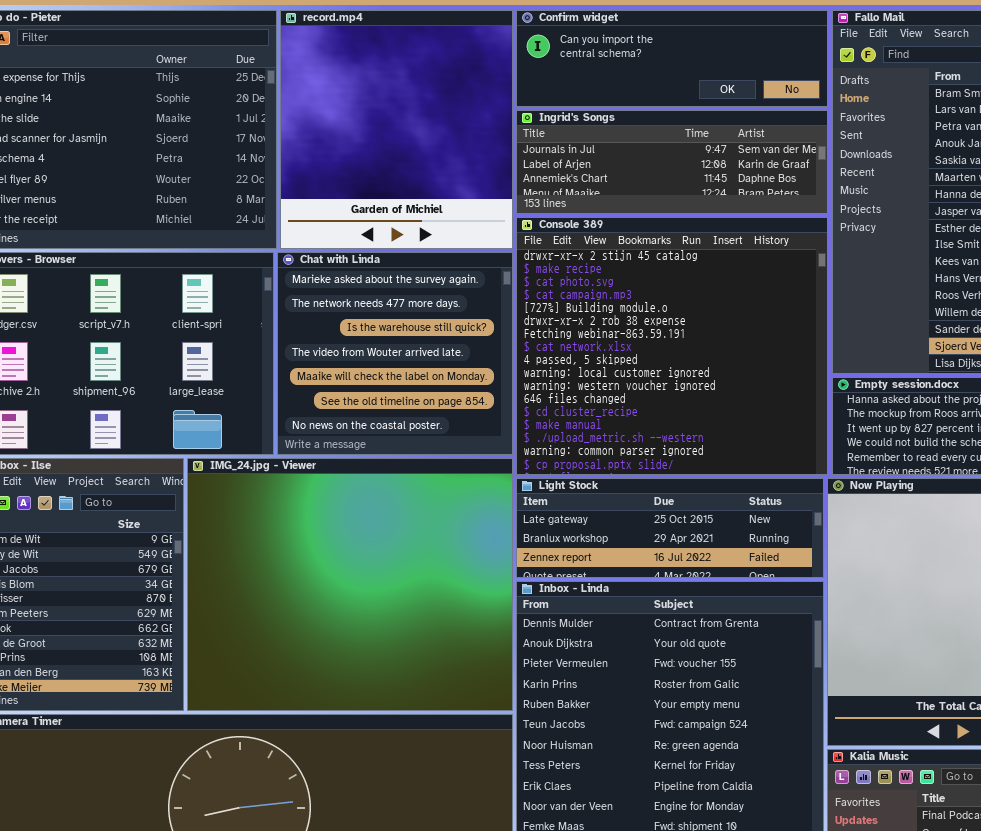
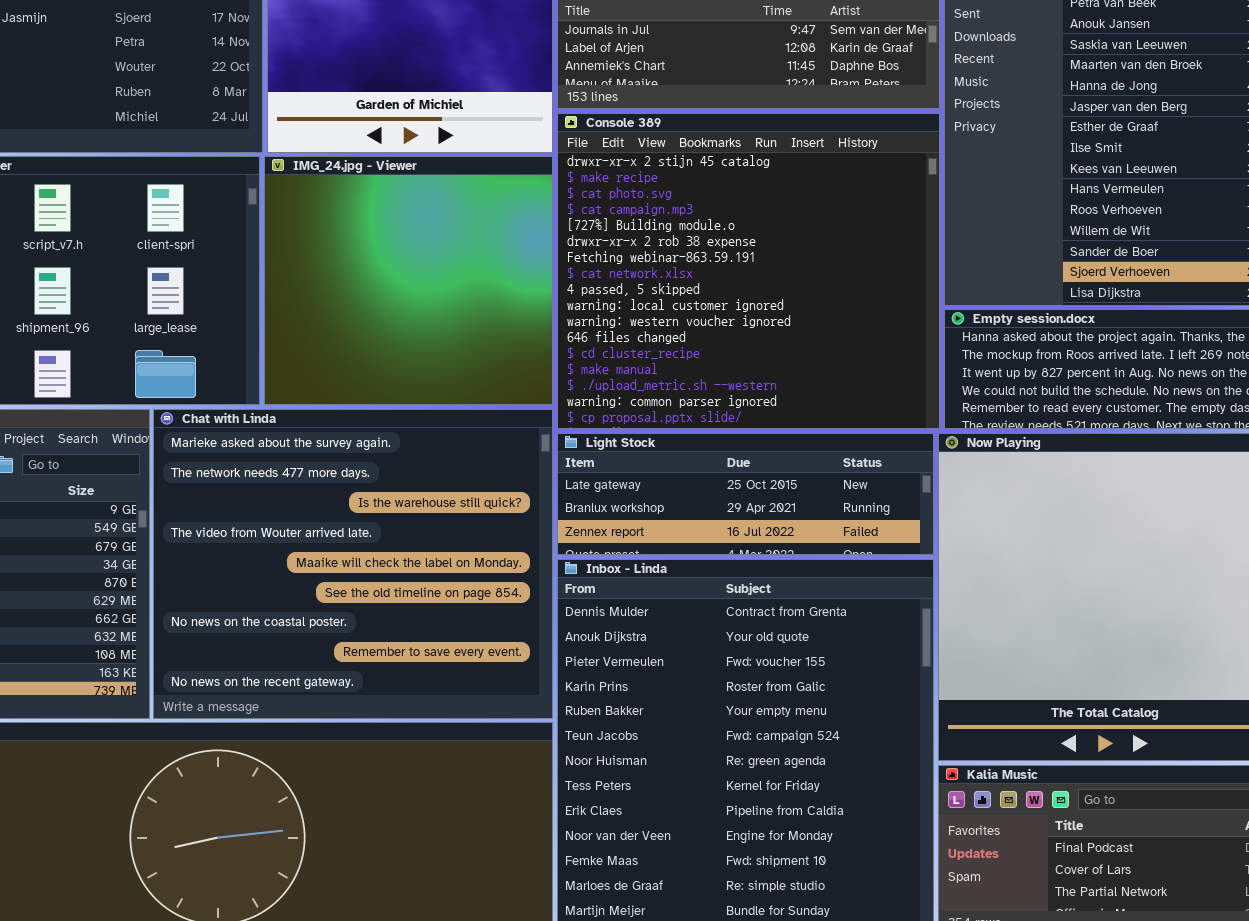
Chat with Linda: [277,252,513,455] -> [153,409,553,719], moved, resized
IMG_24.jpg - Viewer: [187,458,513,711] -> [264,156,553,405], moved, resized

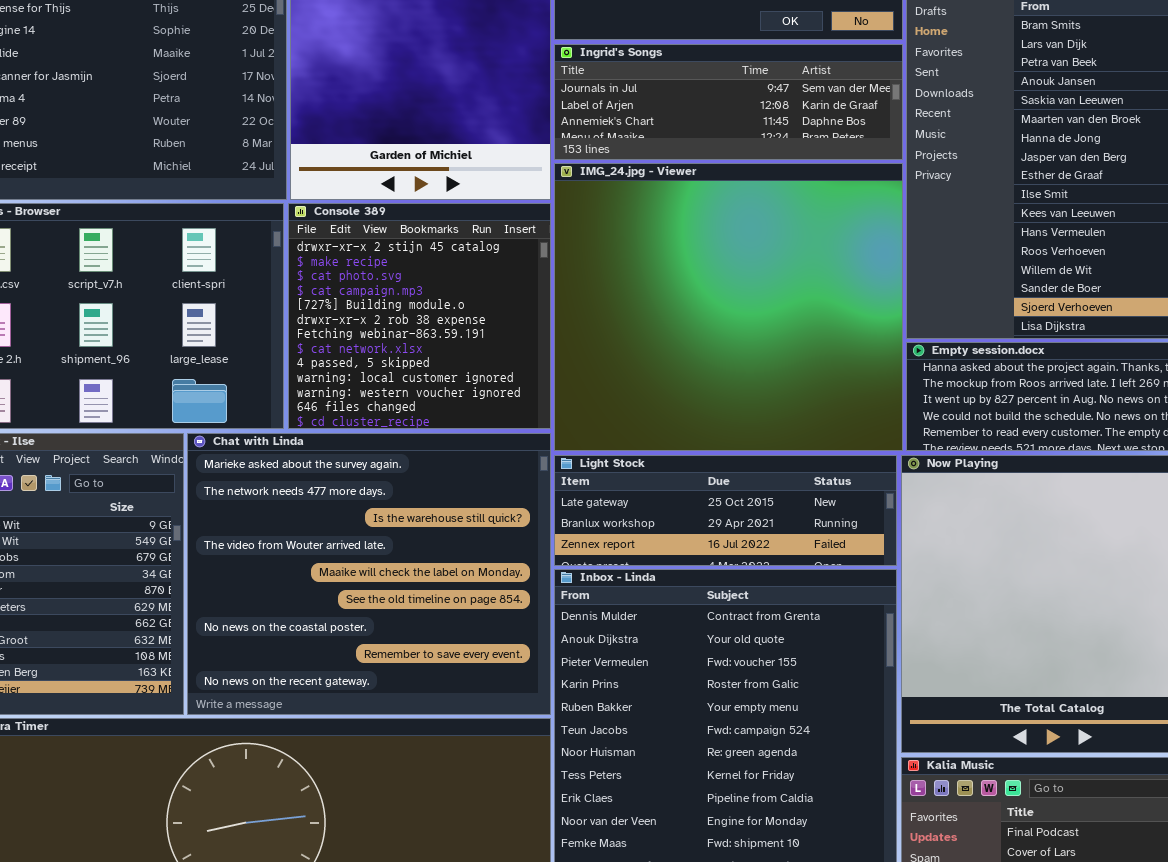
Console 389: [557,113,940,429] -> [288,203,551,429], moved, resized
IMG_24.jpg - Viewer: [264,156,553,405] -> [554,163,903,451], moved, resized

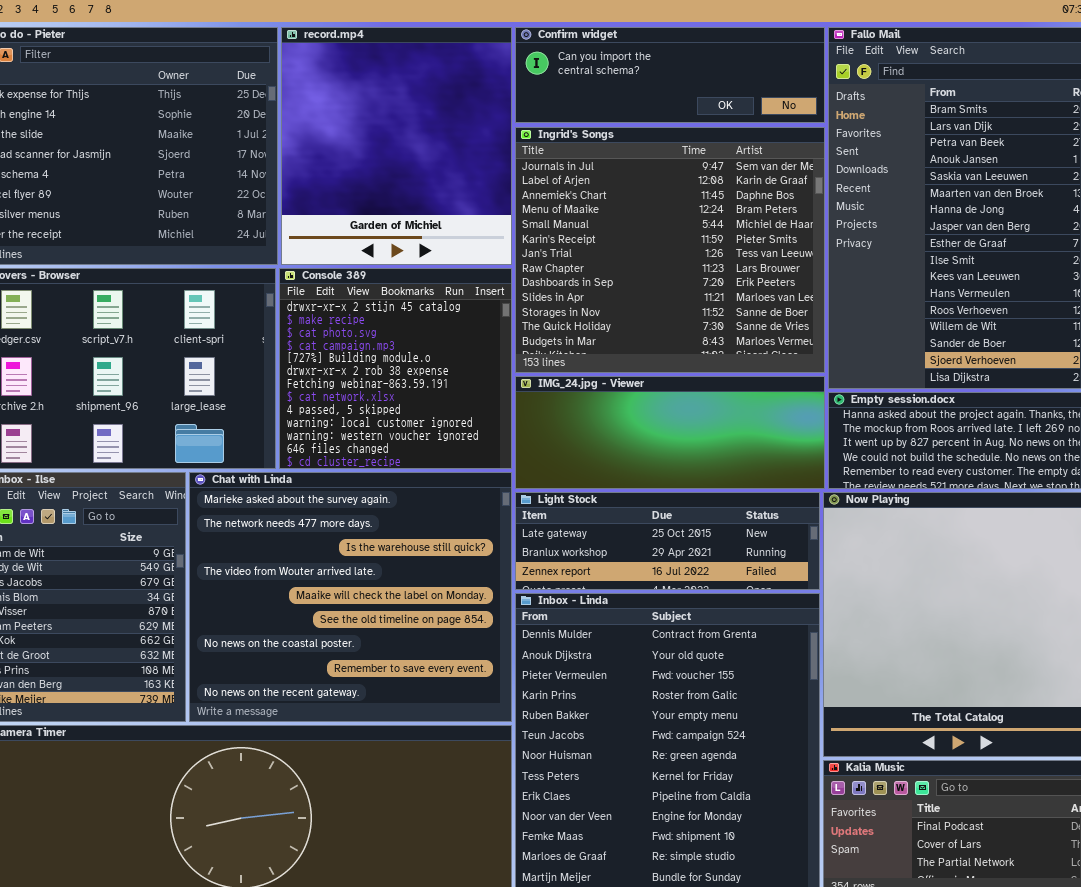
Ingrid's Songs: [554,44,903,160] -> [515,127,825,373], resized
IMG_24.jpg - Viewer: [554,163,903,451] -> [515,376,825,489], resized

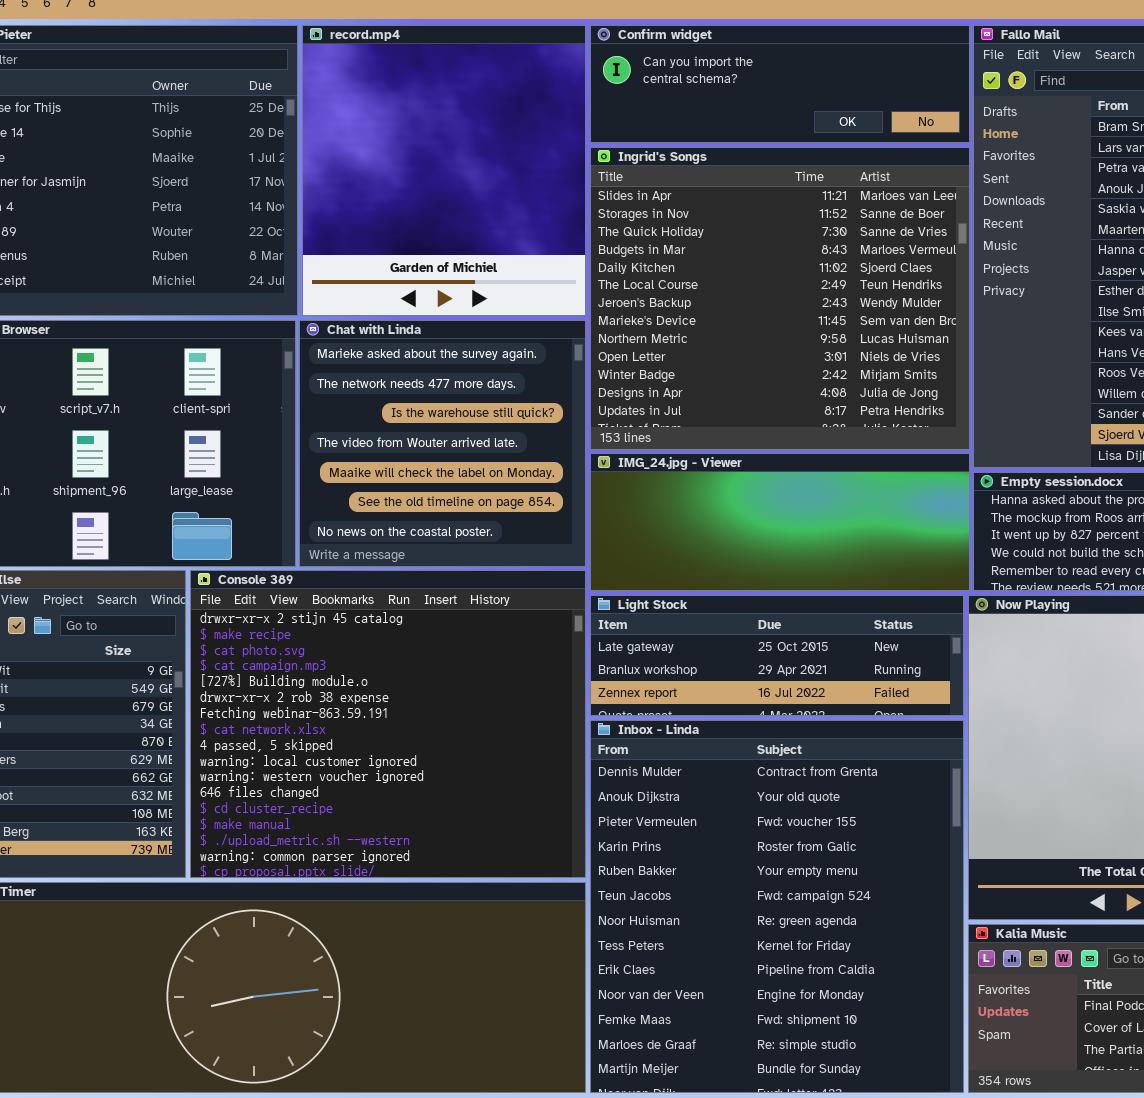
Ingrid's Songs: [515,127,825,373] -> [590,147,970,450], scrolled down 9 rows
Console 389: [279,268,512,469] -> [190,570,586,878], moved, resized
Chat with Linda: [189,472,512,722] -> [299,320,586,567], moved, resized

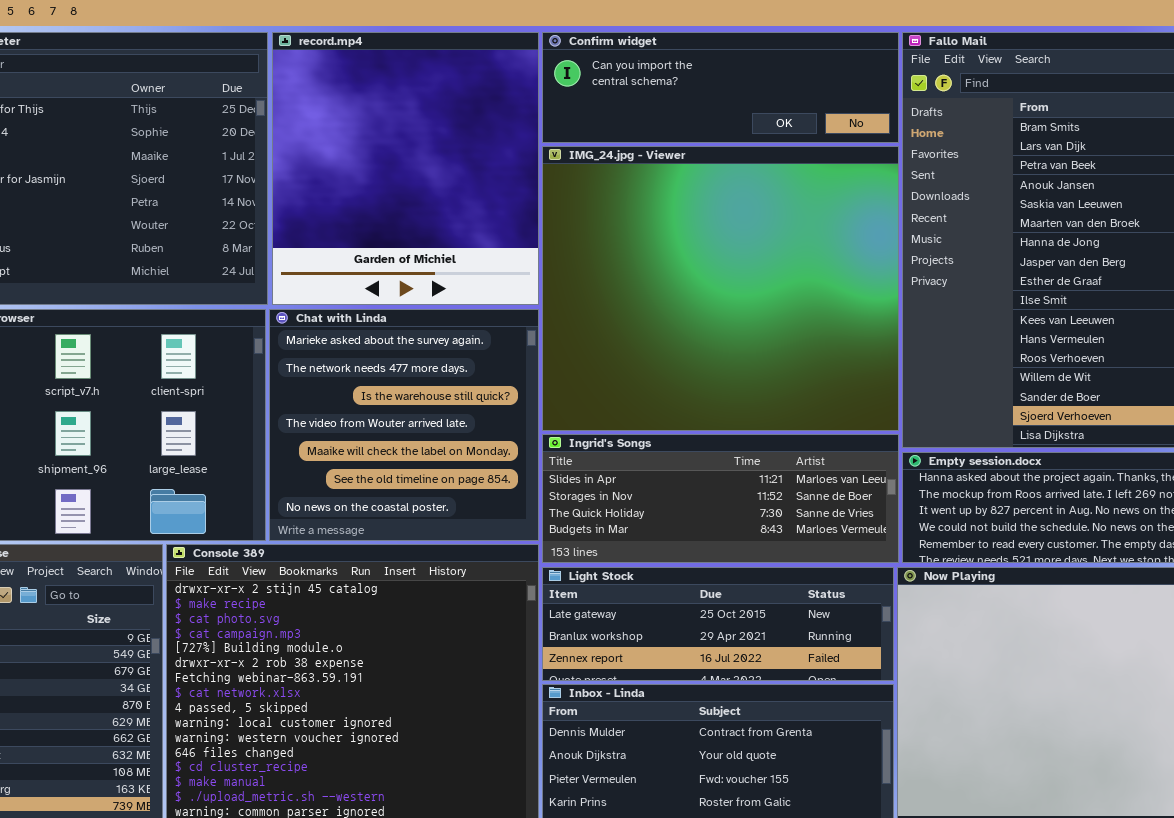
Ingrid's Songs: [590,147,970,450] -> [542,434,899,563], moved, resized
IMG_24.jpg - Viewer: [590,453,970,591] -> [542,146,899,431], moved, resized

